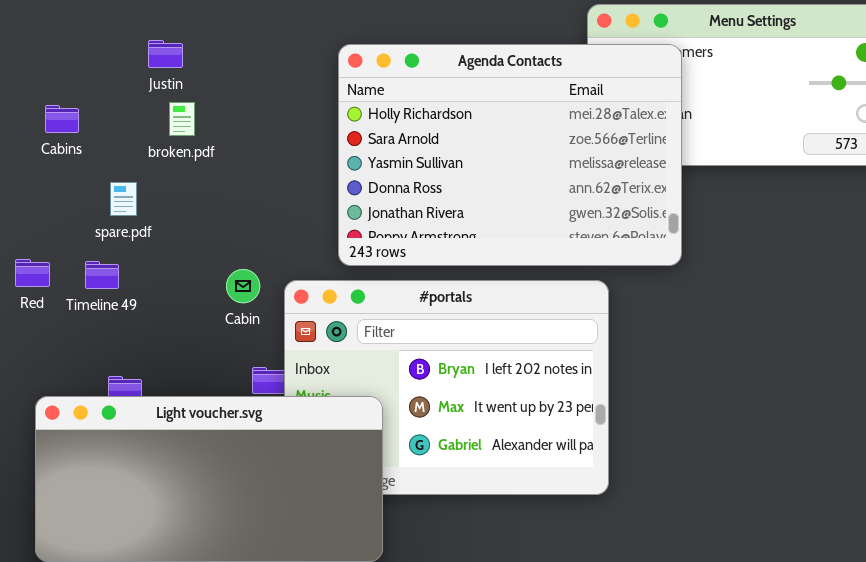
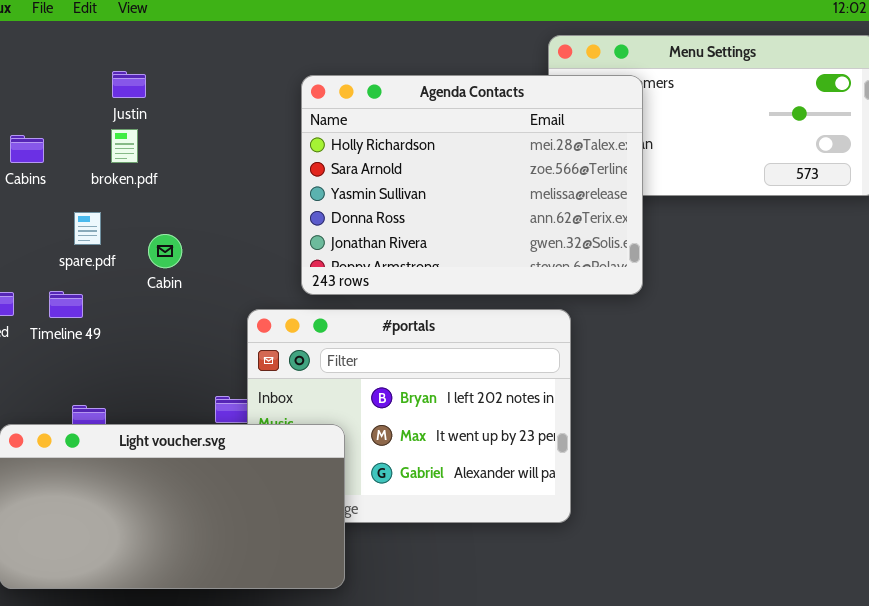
broken.pdf: [169,102,195,136] -> [111,129,138,163], moved
Cabin: [226,269,260,303] -> [148,234,182,268], moved

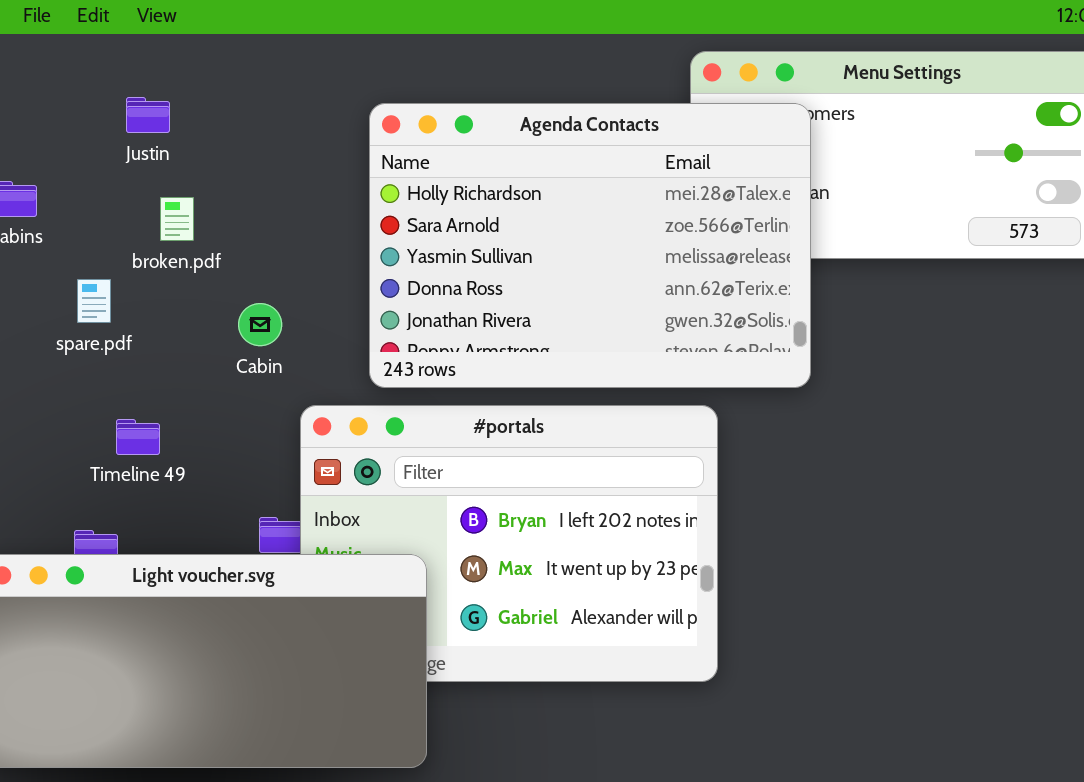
broken.pdf: [111,129,138,163] -> [160,197,194,241], moved
Cabin: [148,234,182,268] -> [238,303,282,346], moved
Timeline 49: [49,291,83,318] -> [116,419,160,455], moved

